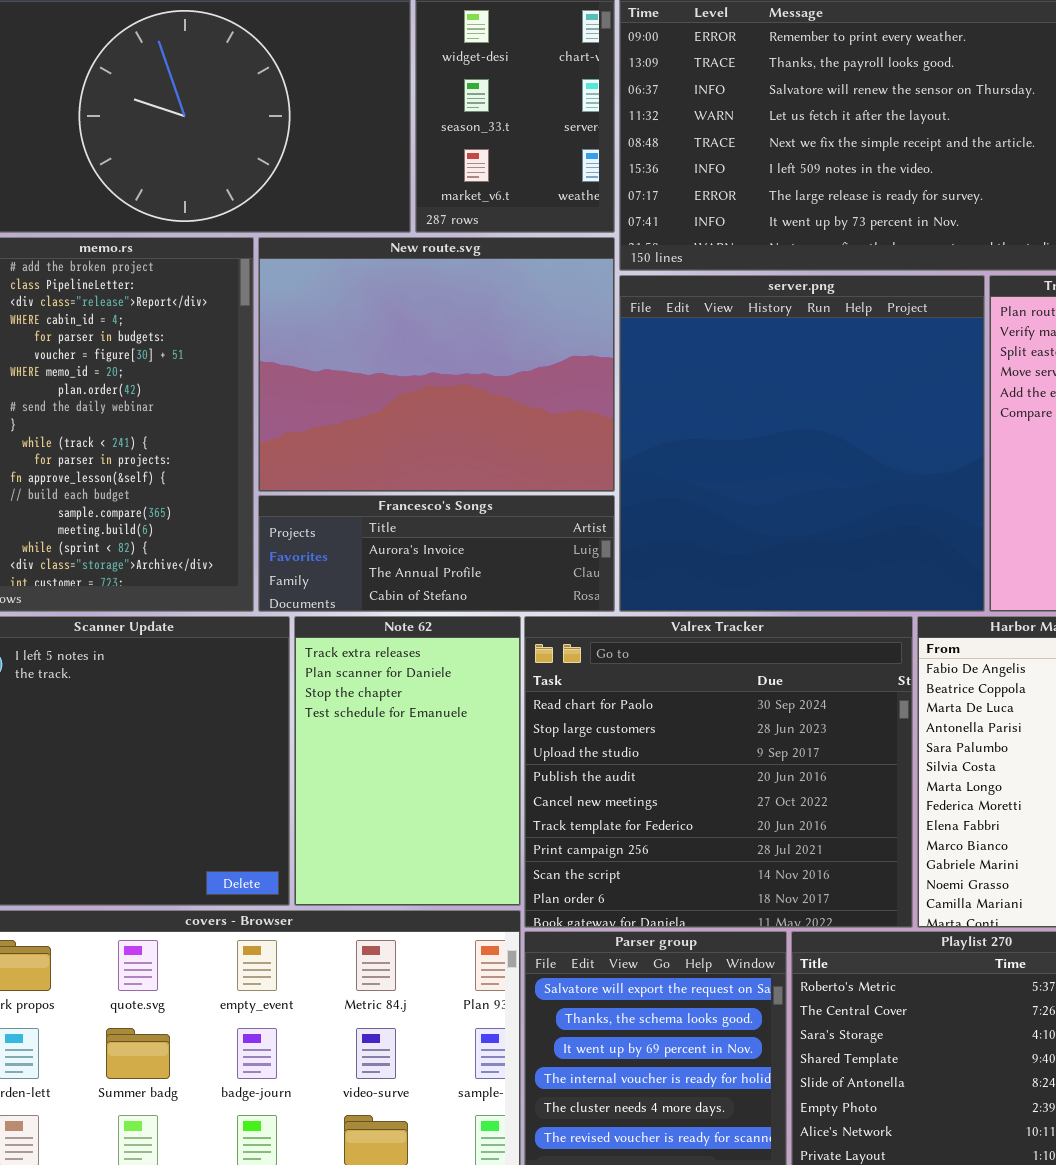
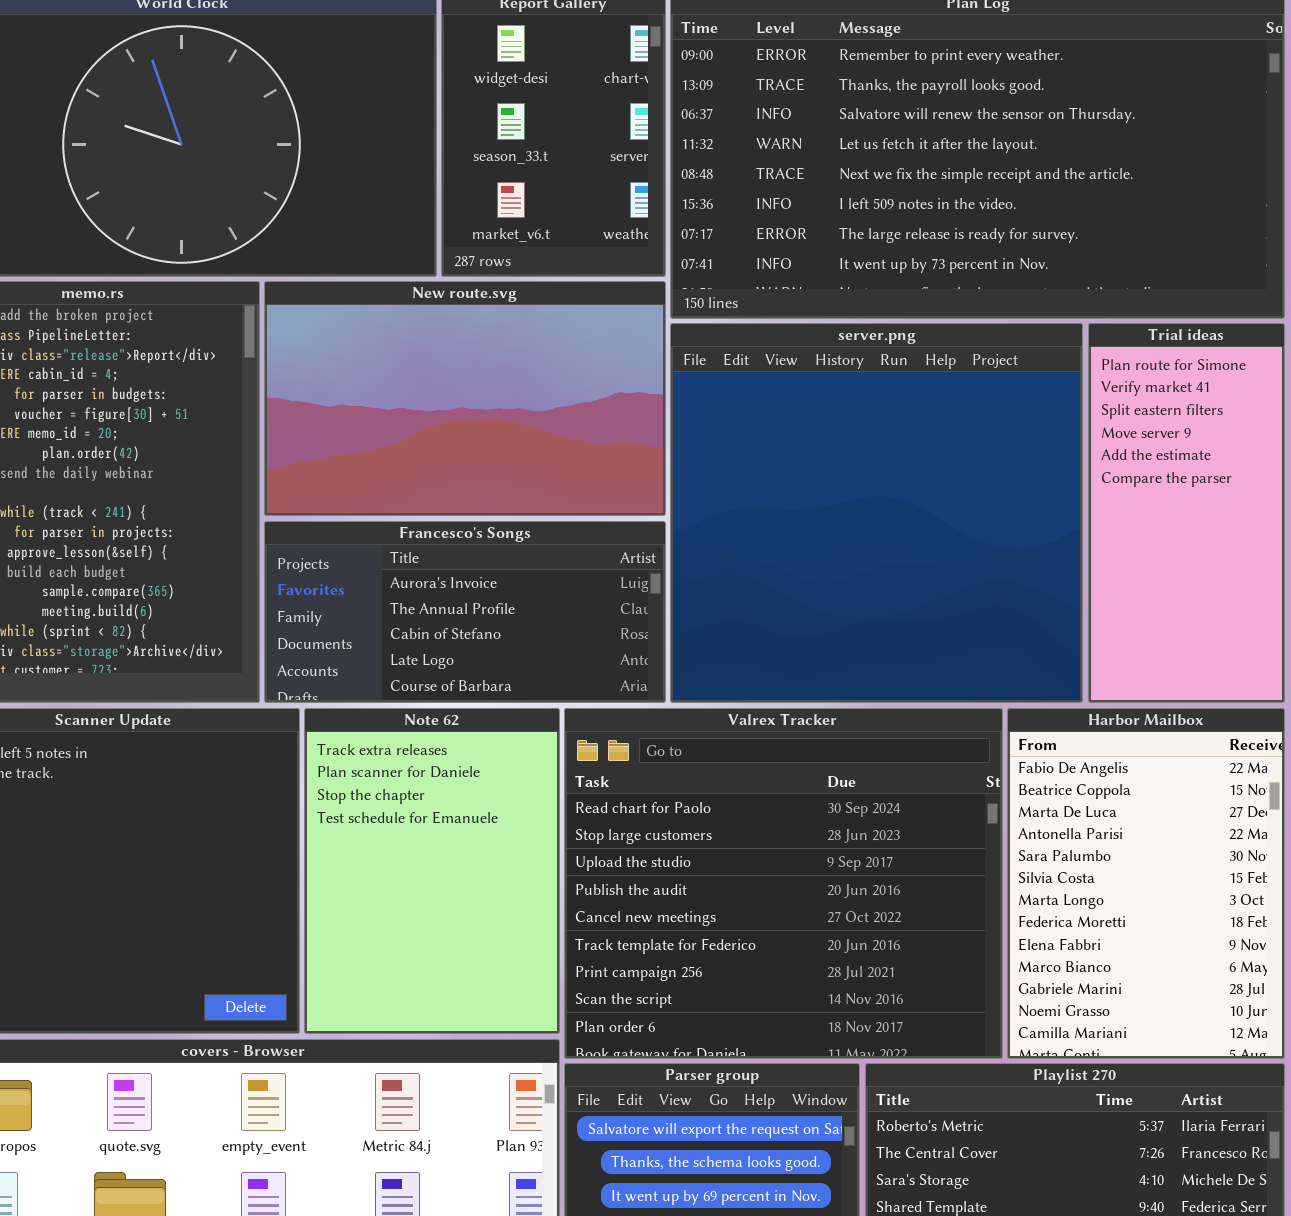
New route.svg: [258,237,615,492] -> [264,281,666,516], resized
Francesco's Songs: [258,495,615,612] -> [264,521,666,703], resized

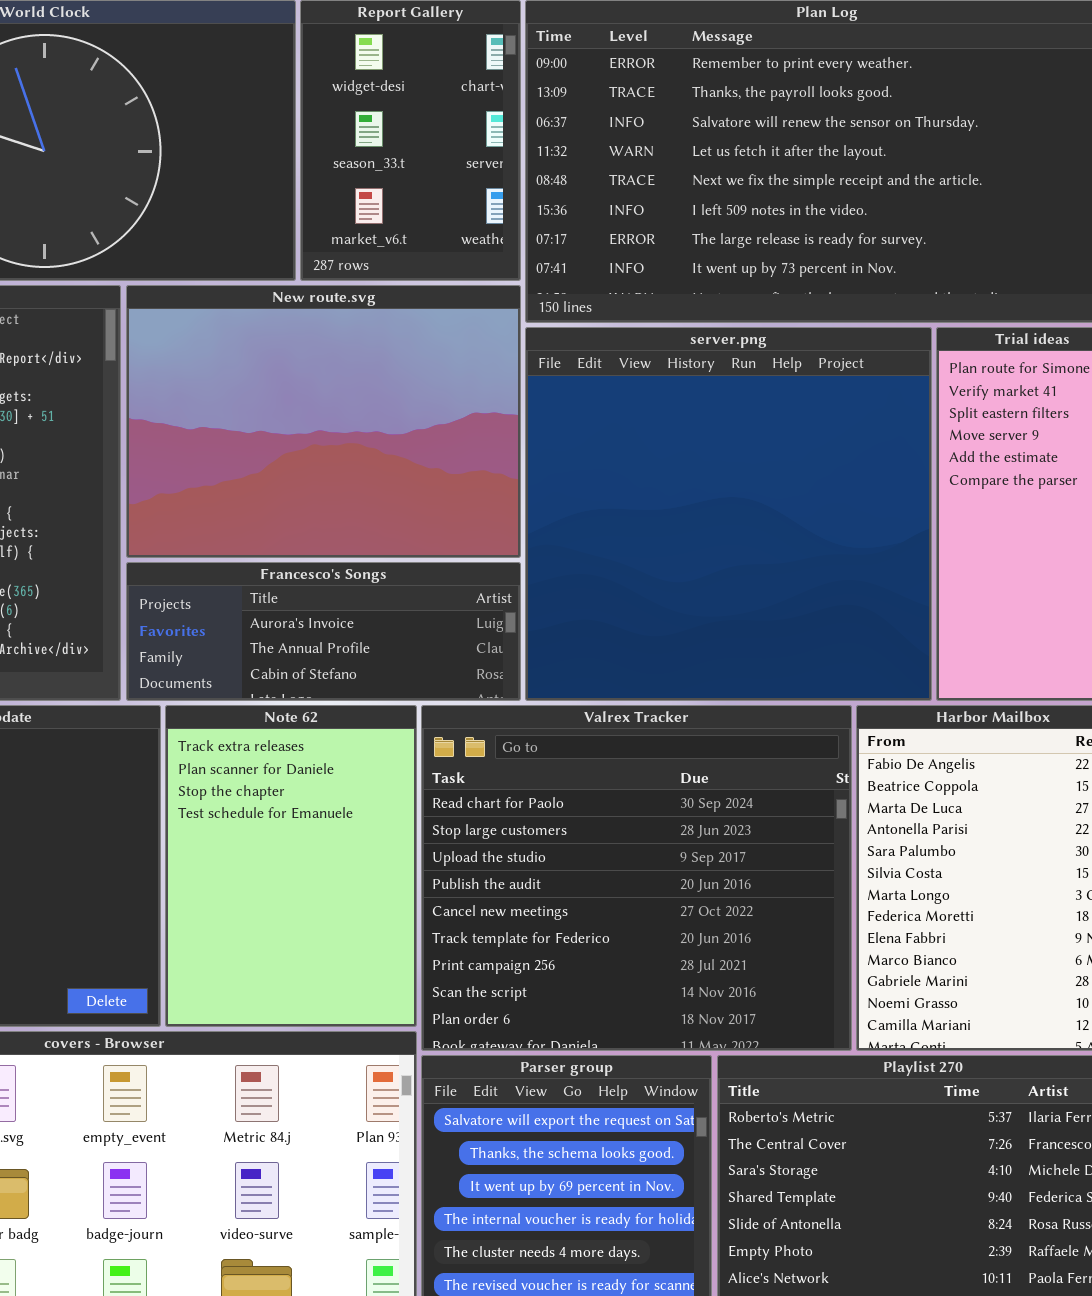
New route.svg: [264,281,666,516] -> [126,285,521,558], resized
Francesco's Songs: [264,521,666,703] -> [126,562,521,701], resized

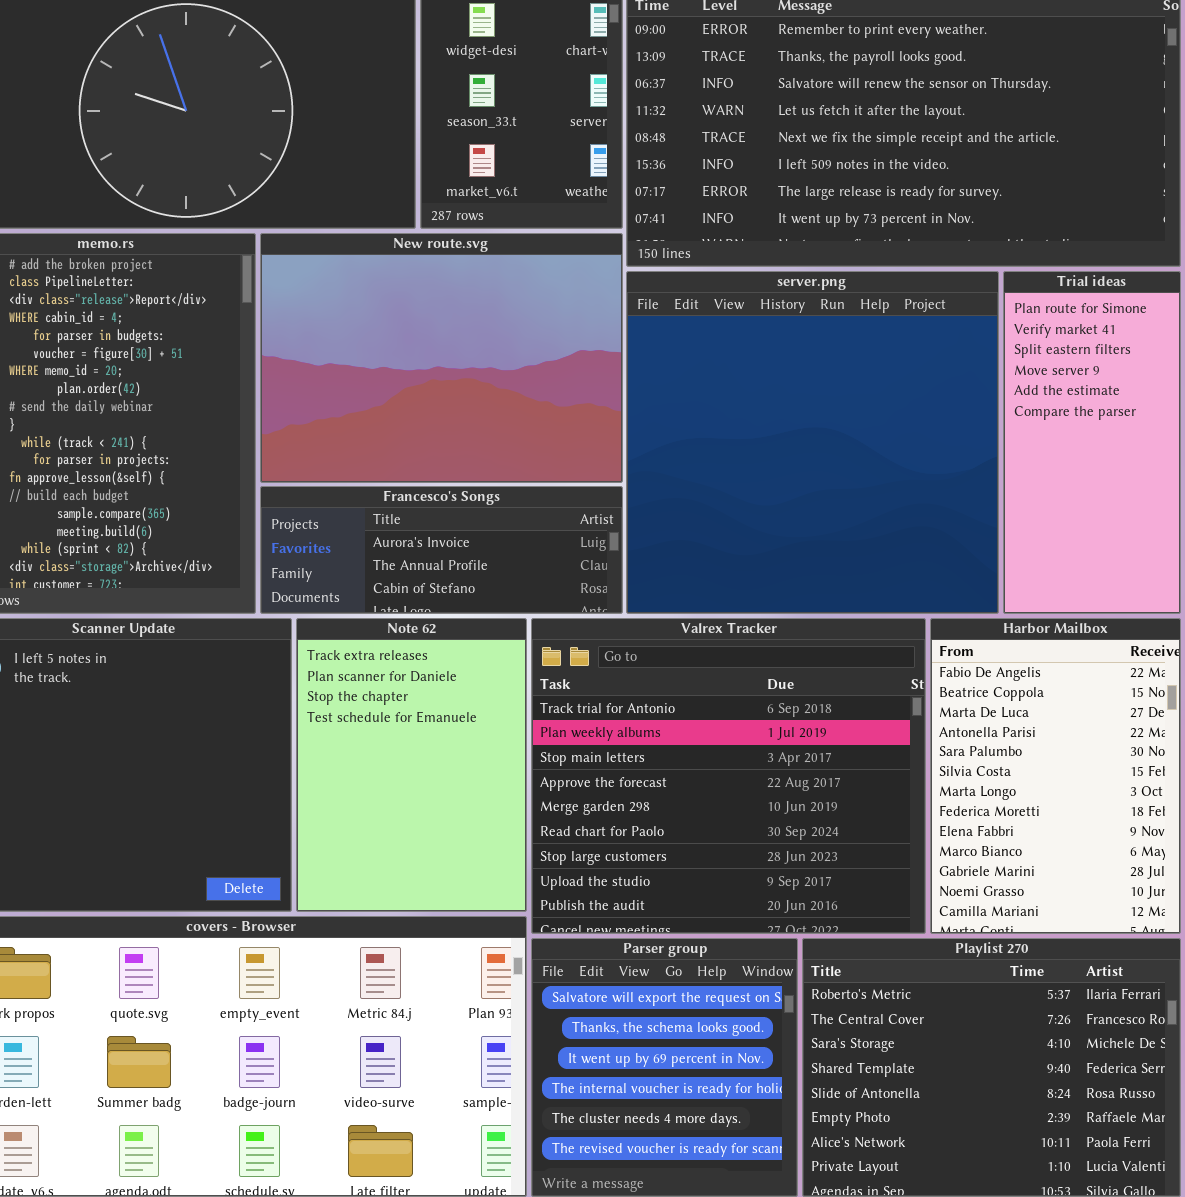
Valrex Tracker: [421,705,852,1051] -> [531,618,926,934], scrolled up 5 rows

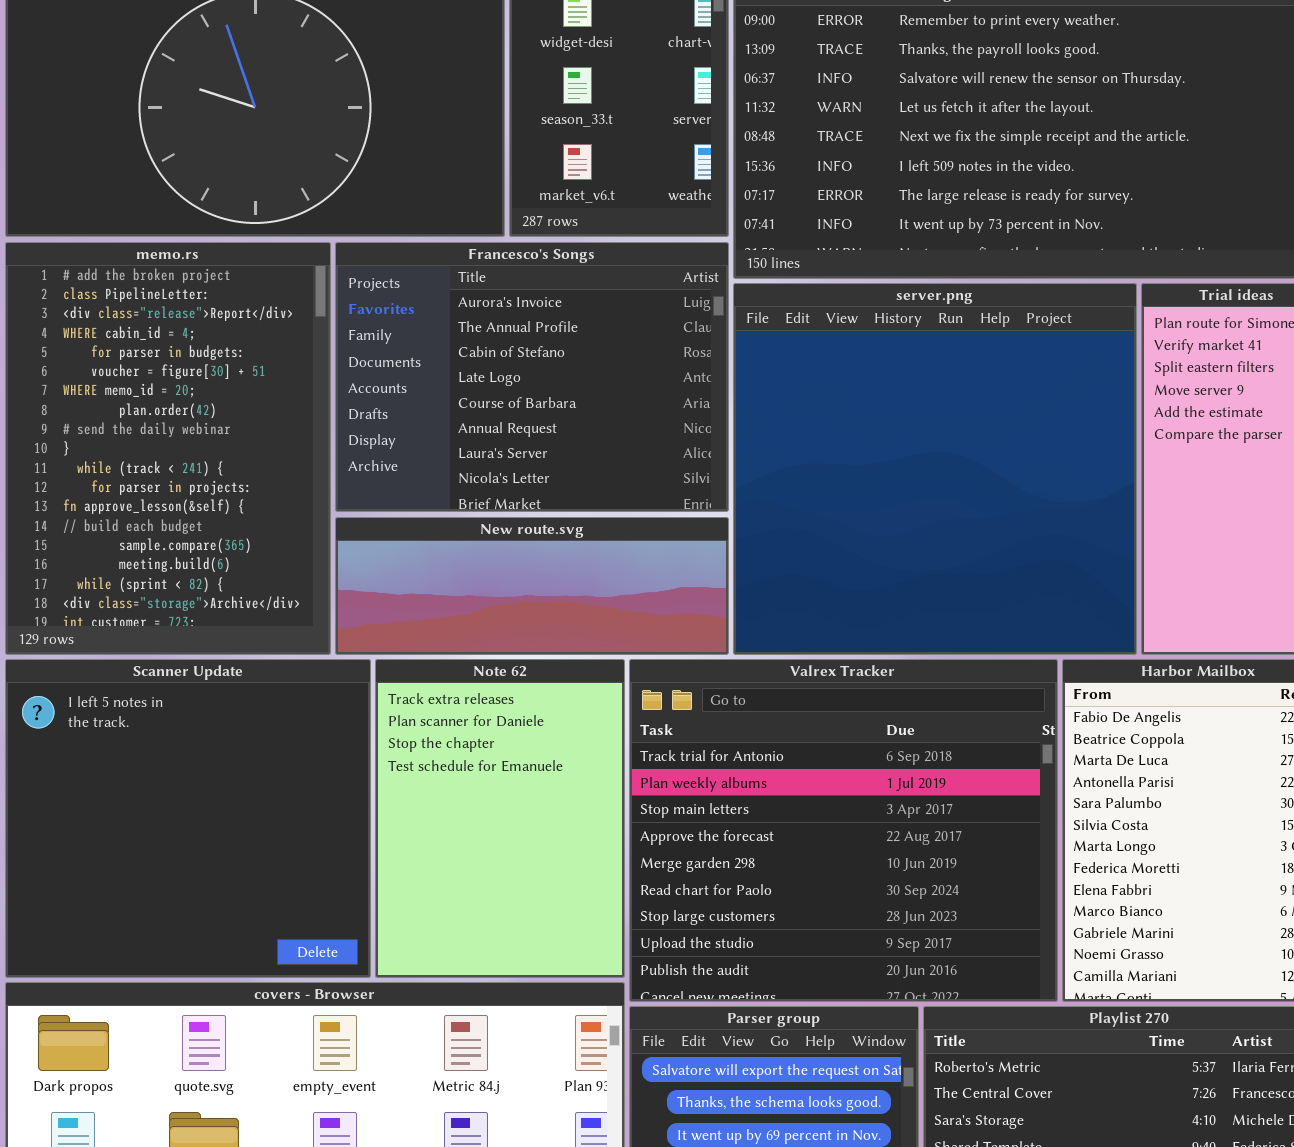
New route.svg: [260,233,623,483] -> [335,517,729,655], moved, resized
Francesco's Songs: [260,486,623,614] -> [335,242,729,512], moved, resized

